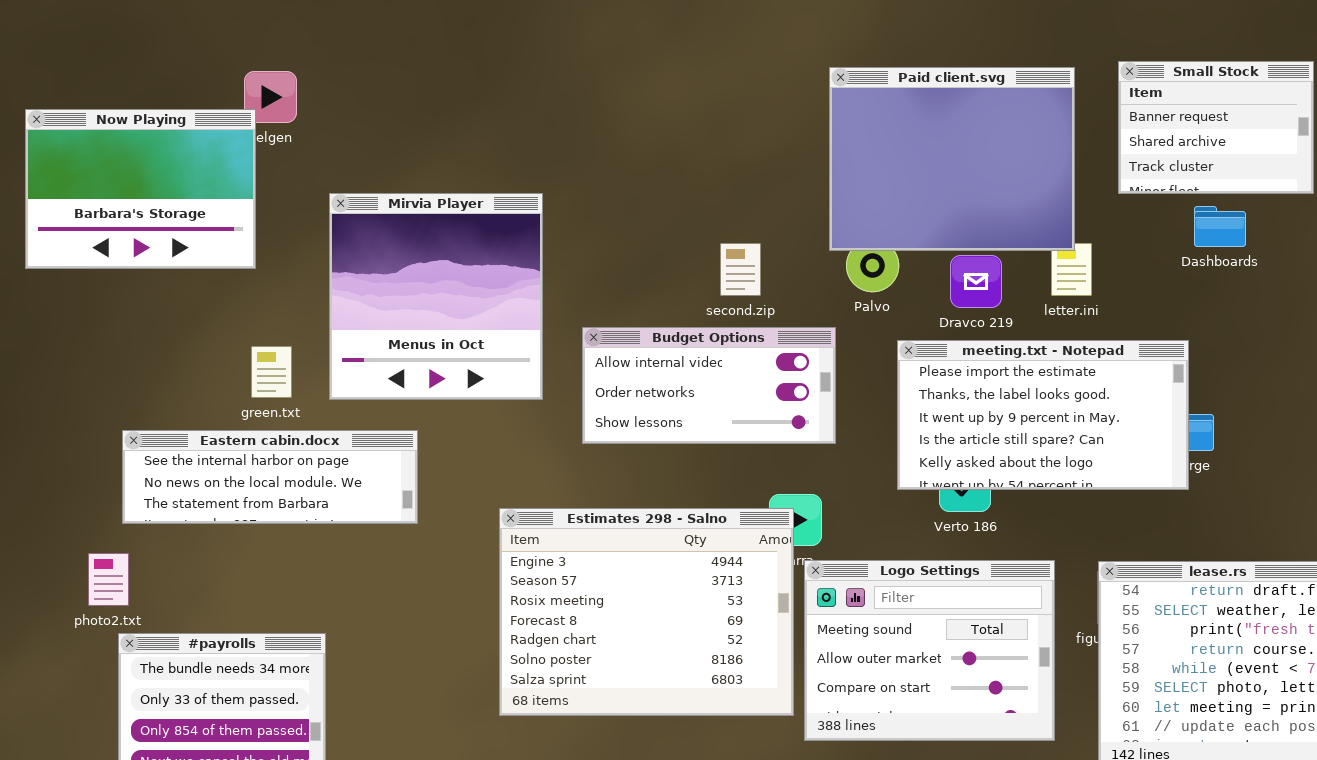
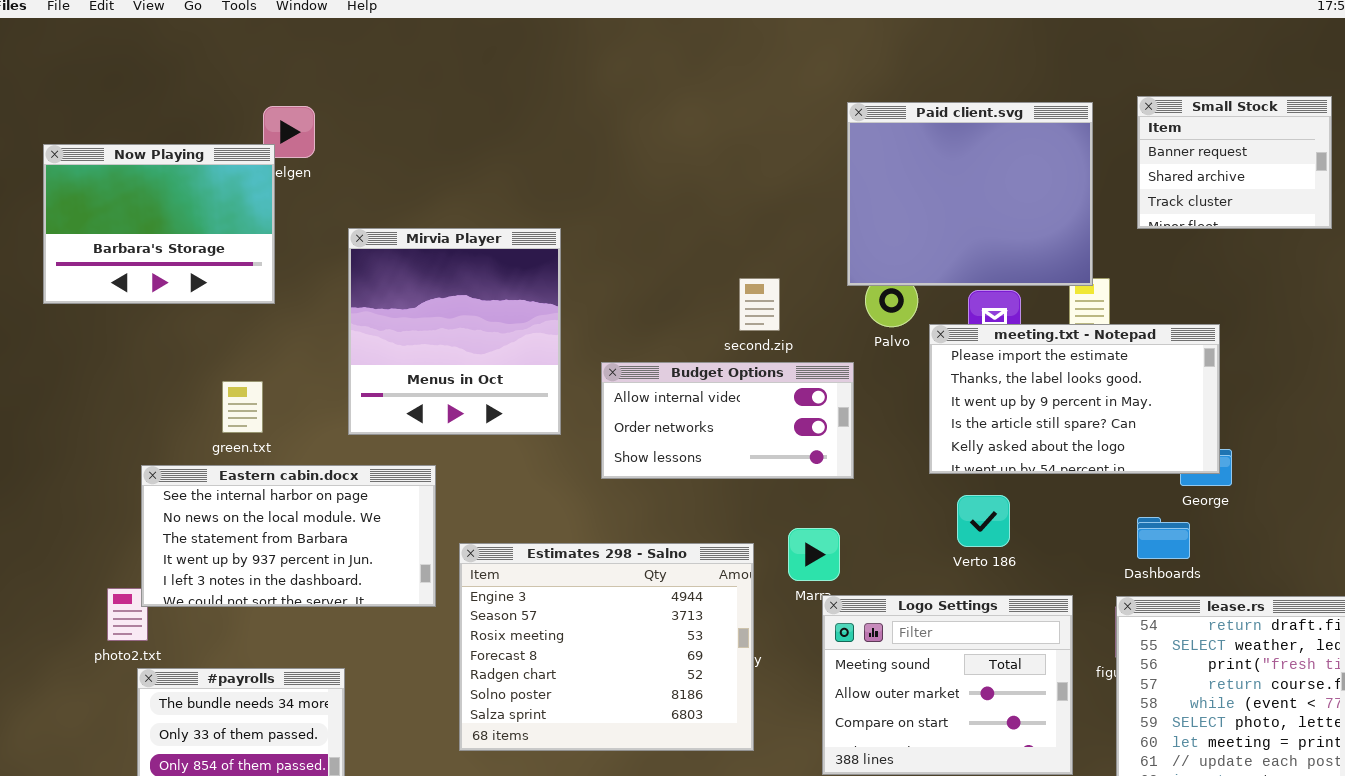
Dashboards: [1194,206,1246,247] -> [1137,517,1190,559], moved
meeting.txt - Notepad: [897,340,1189,490] -> [929,324,1220,474], moved
green.txt: [251,346,292,398] -> [222,381,263,433], moved
Eastern cabin.docx: [122,430,418,524] -> [141,465,436,607], resized
Estimates 298 - Salno: [499,508,794,716] -> [459,543,754,751], moved

